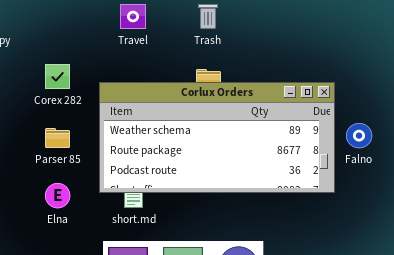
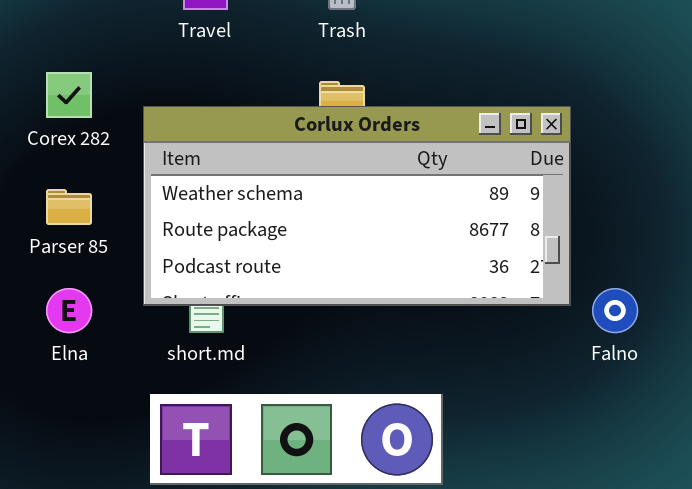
Falno: [346,123,372,148] -> [592,288,638,333], moved

